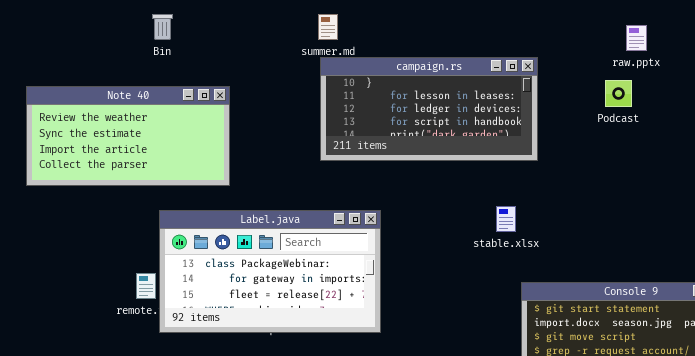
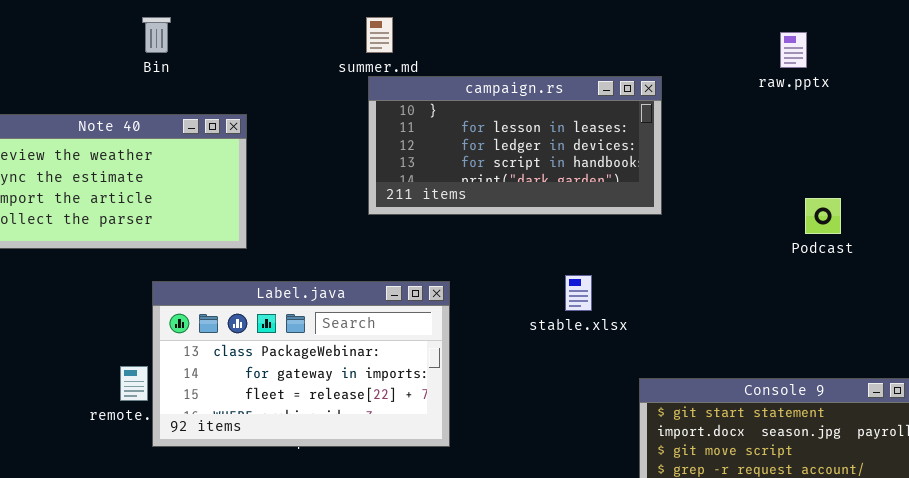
Podcast: [605,80,632,107] -> [805,198,841,234], moved
stable.xlsx: [496,206,516,232] -> [565,275,592,311], moved

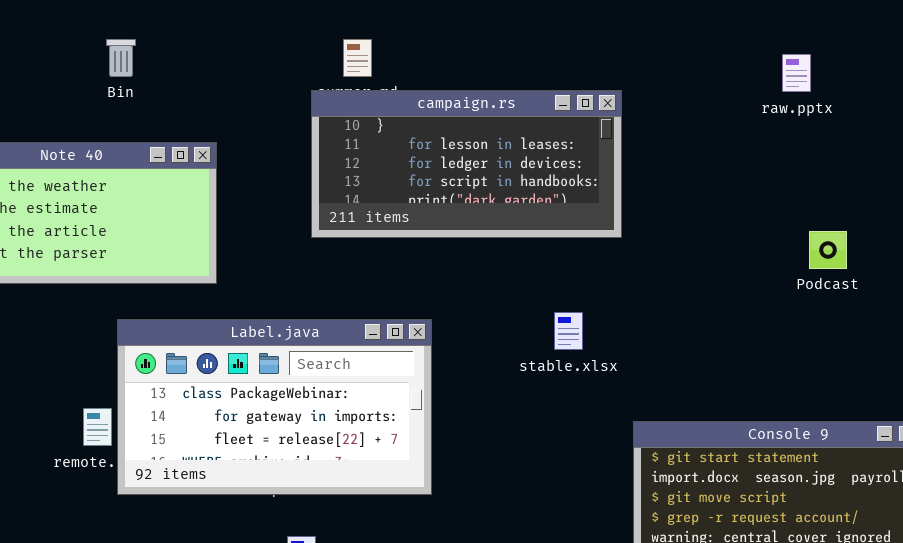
campaign.rs: [368,76,662,215] -> [311,90,622,238], moved

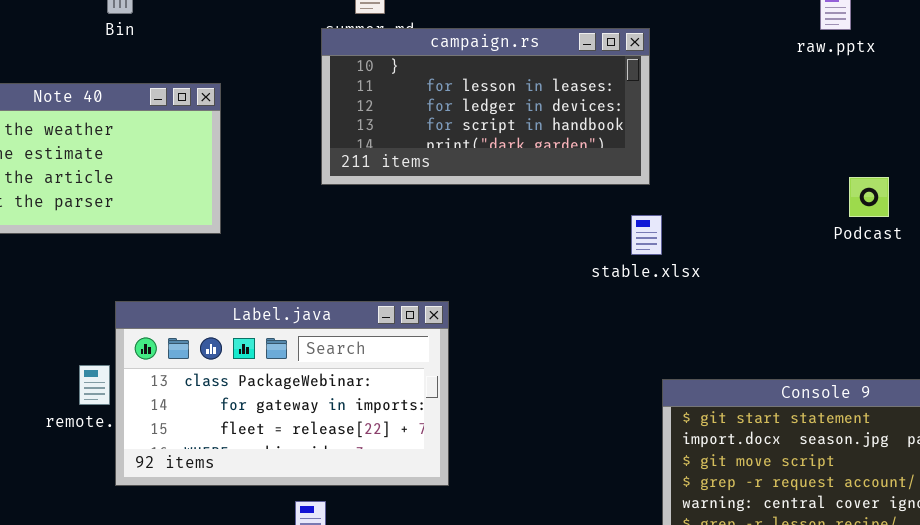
stable.xlsx: [554,312,583,350] -> [631,215,662,255], moved
Label.java: [117,319,432,495] -> [115,301,449,486], moved

